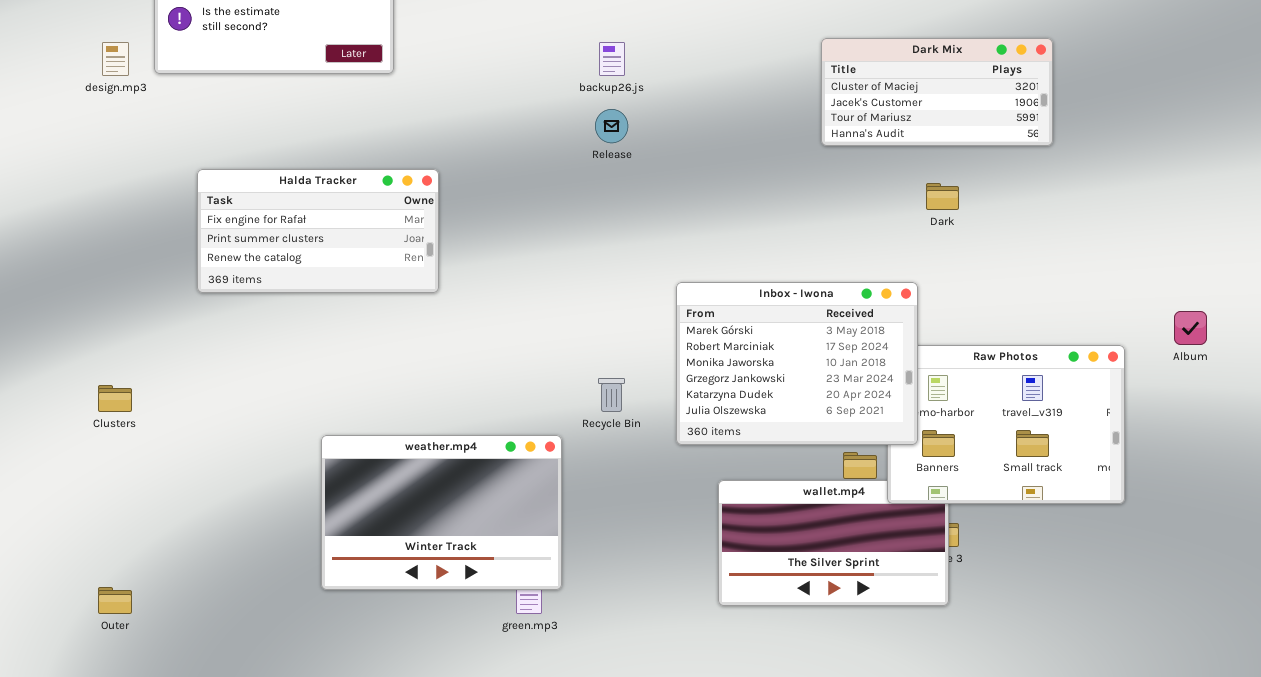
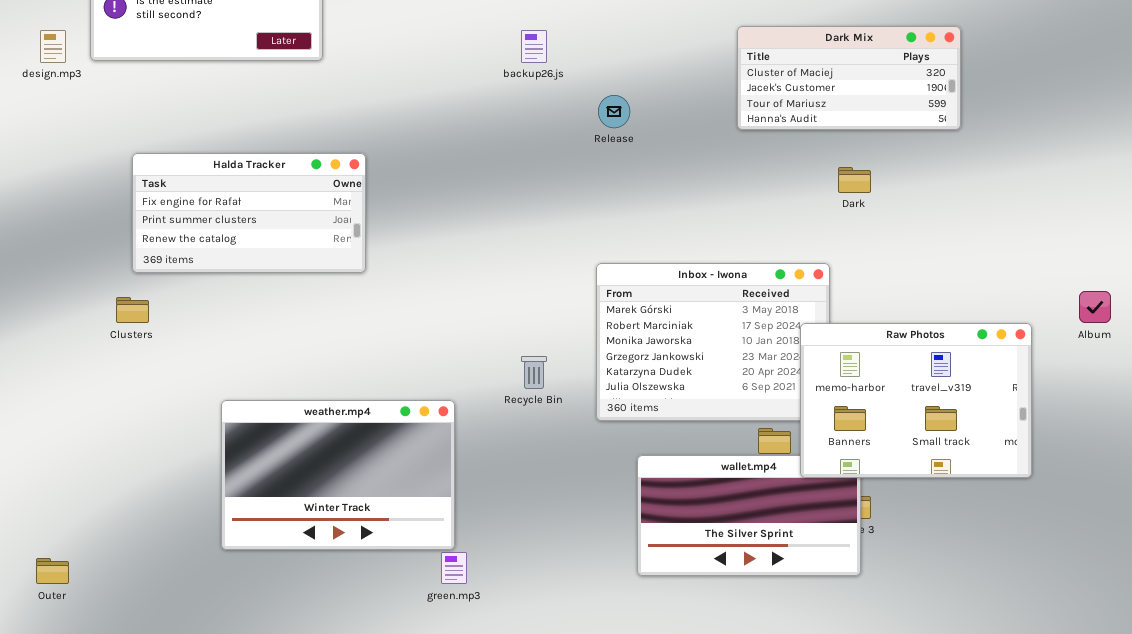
Release: [595,109,628,143] -> [598,95,630,128], moved
Raw Photos: [887,345,1125,504] -> [800,323,1032,478], raised
Clusters: [98,385,132,412] -> [116,297,149,323], moved
weather.mp4: [321,435,562,590] -> [221,400,455,550], moved

